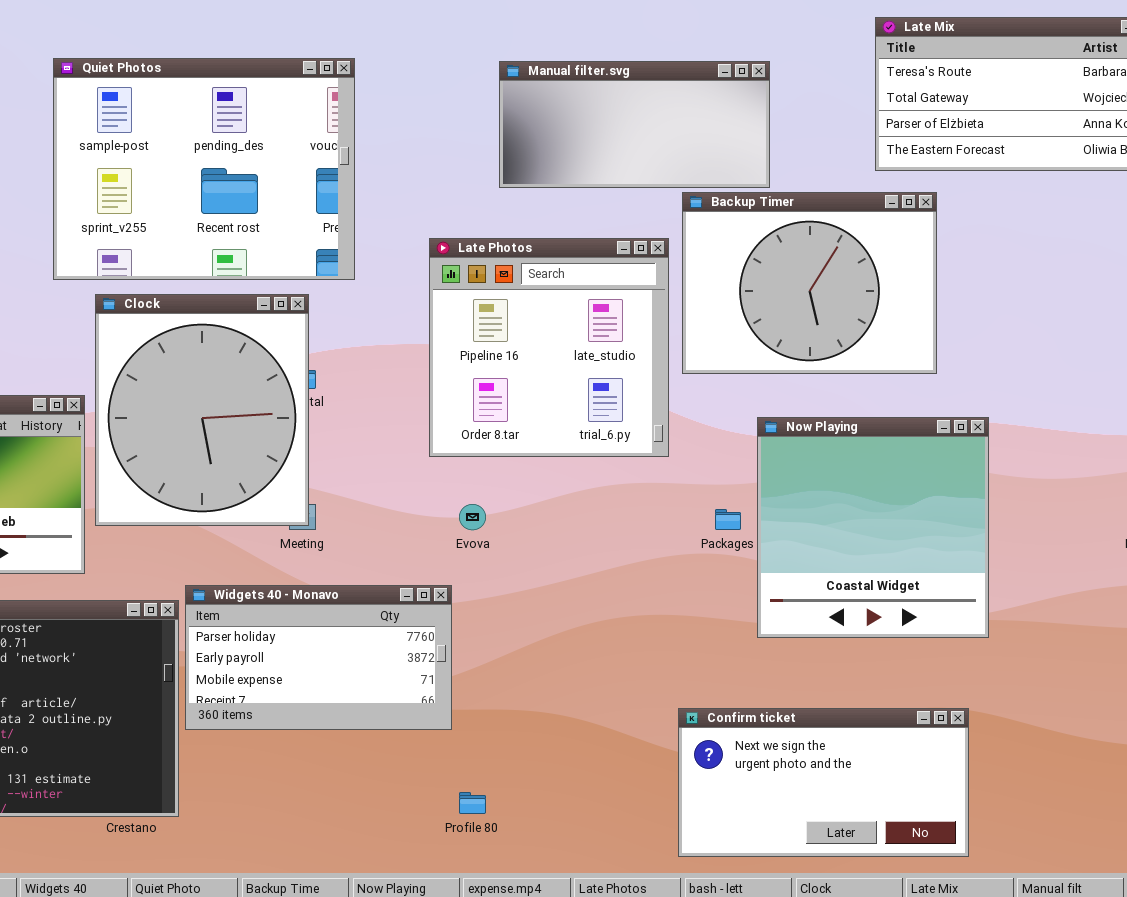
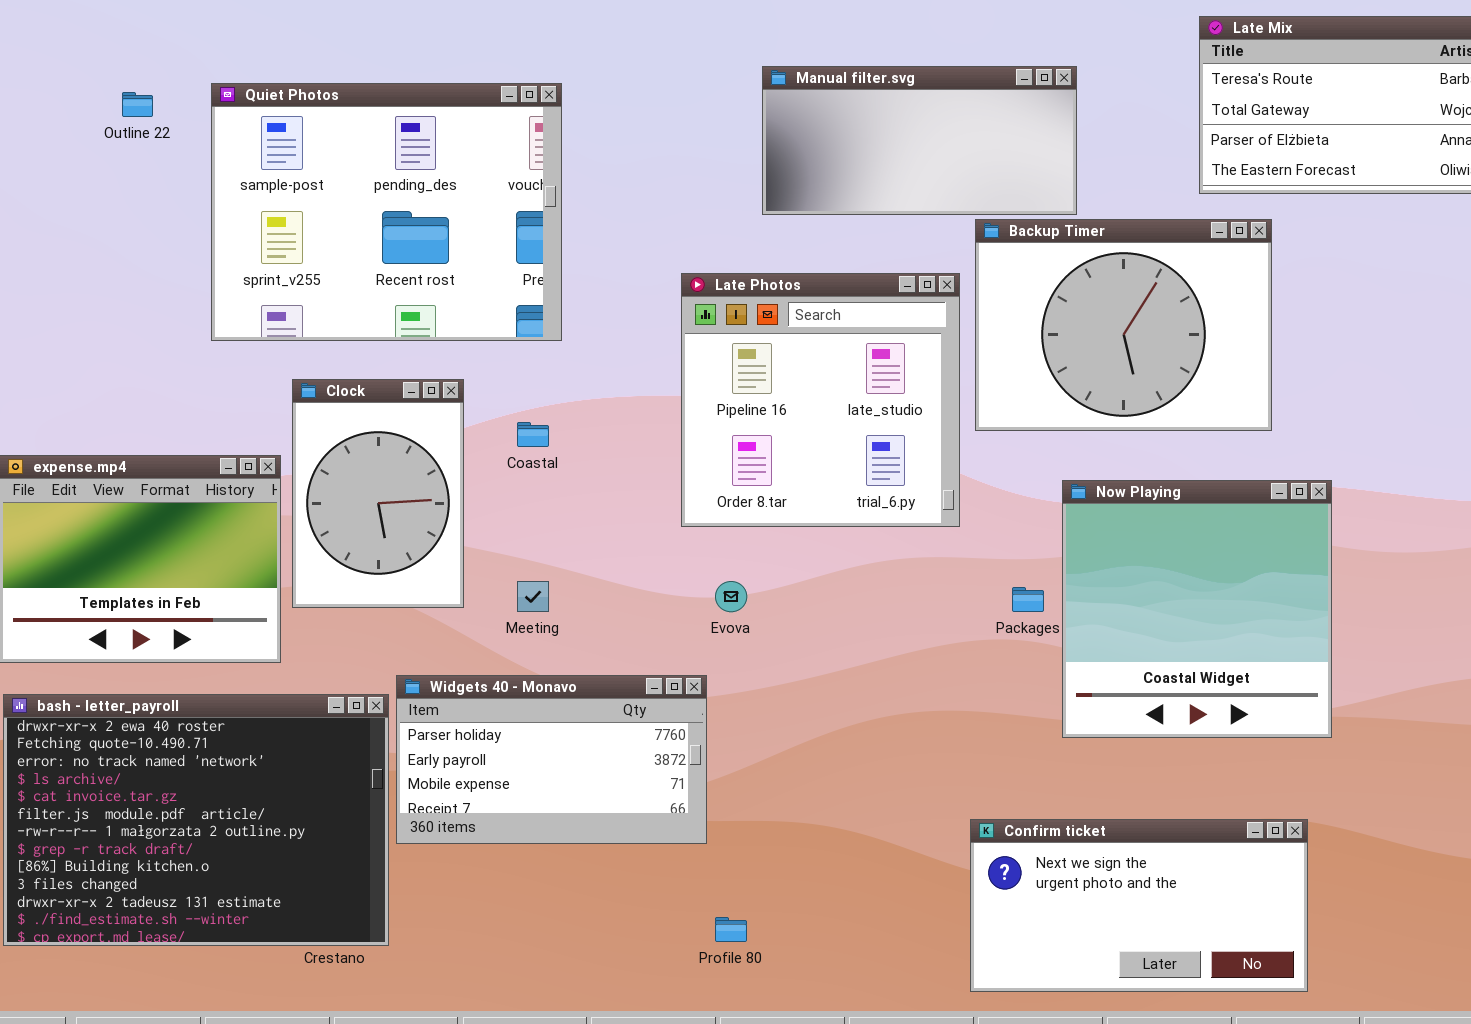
Quiet Photos: [53,58,355,280] -> [211,83,562,341], moved
Clock: [95,294,309,526] -> [292,379,464,608], resized

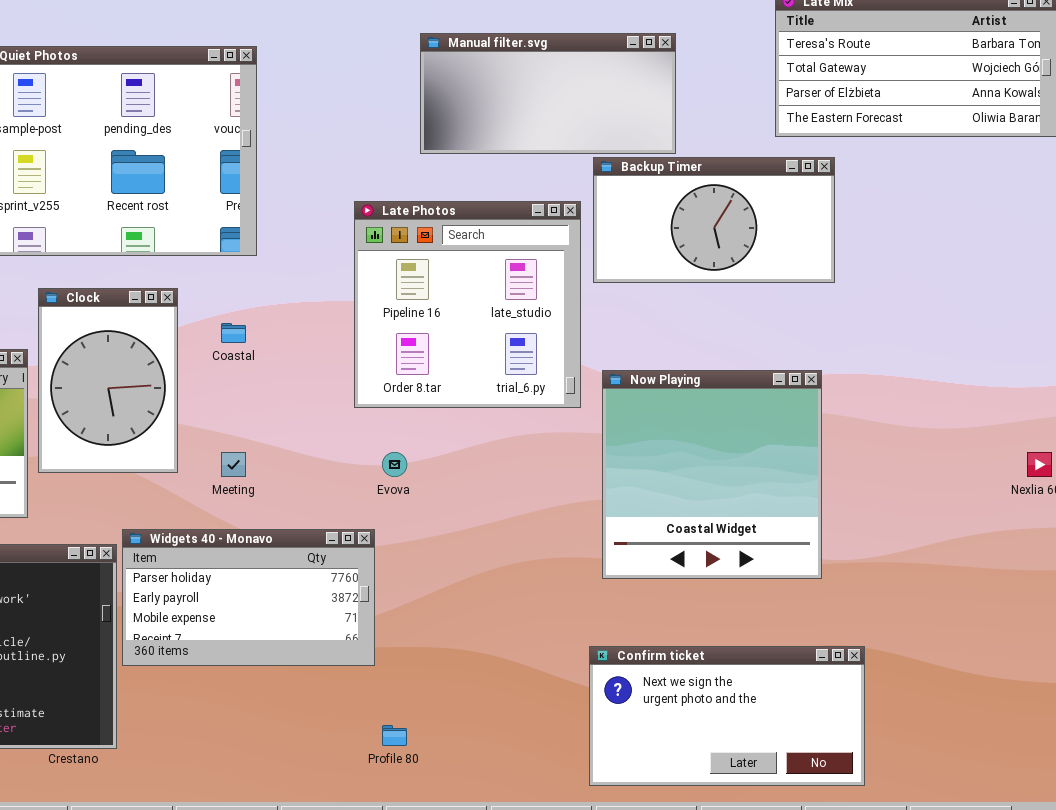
Backup Timer: [975,219,1272,431] -> [593,157,835,283], resized
Now Playing: [1062,480,1332,738] -> [602,370,822,579], moved

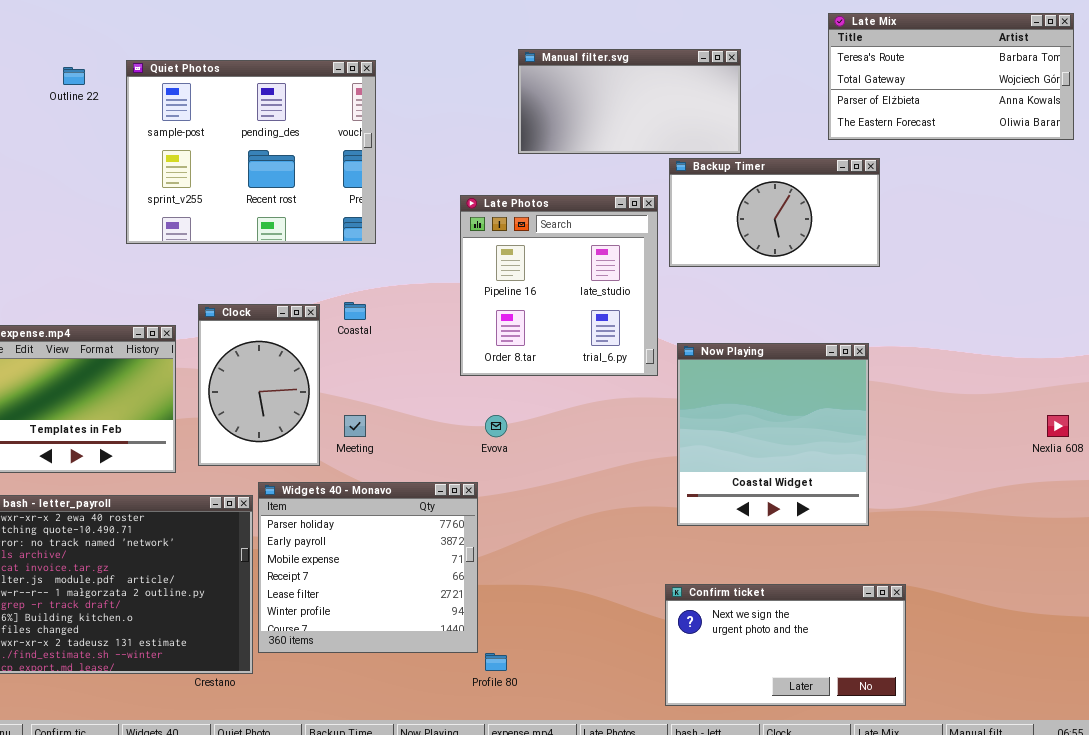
Clock: [38,288,178,473] -> [198,304,320,466], moved
Widgets 40 - Monavo: [122,529,375,666] -> [258,482,478,653], resized

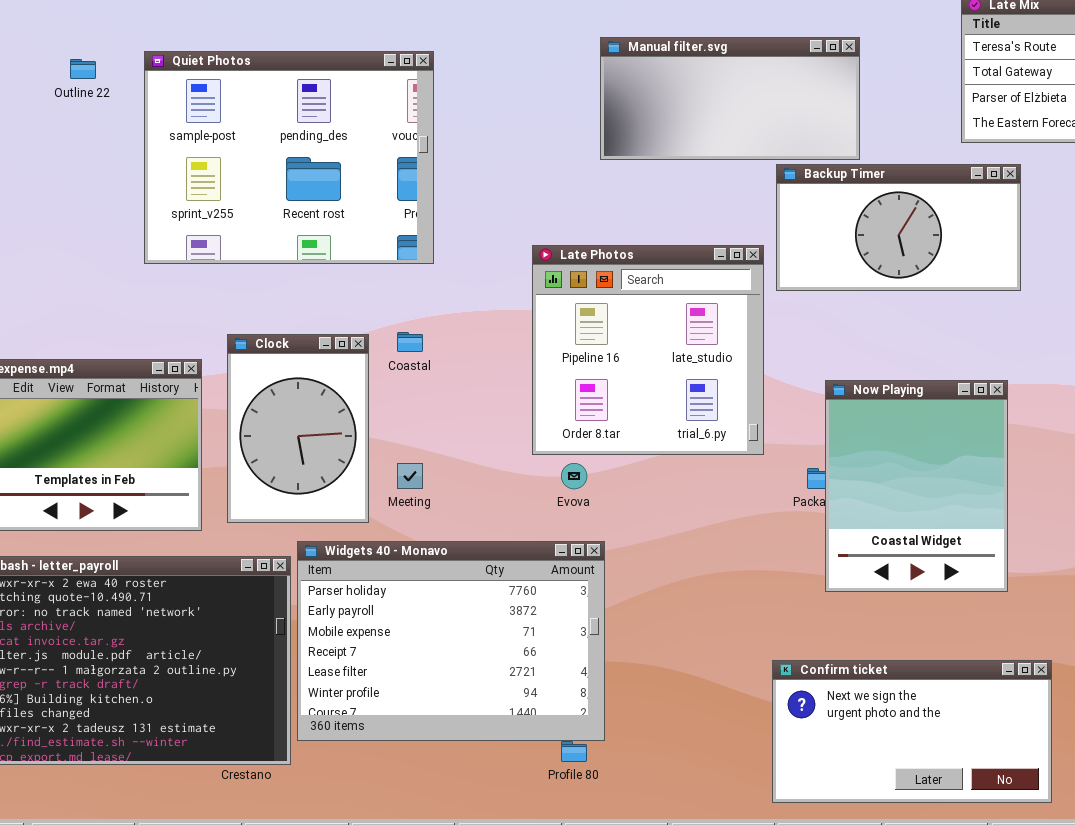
Late Photos: [460,195,658,376] -> [532,245,764,455], moved
Now Playing: [677,343,869,526] -> [825,380,1008,592], resized
Widgets 40 - Monavo: [258,482,478,653] -> [297,541,605,741], resized

